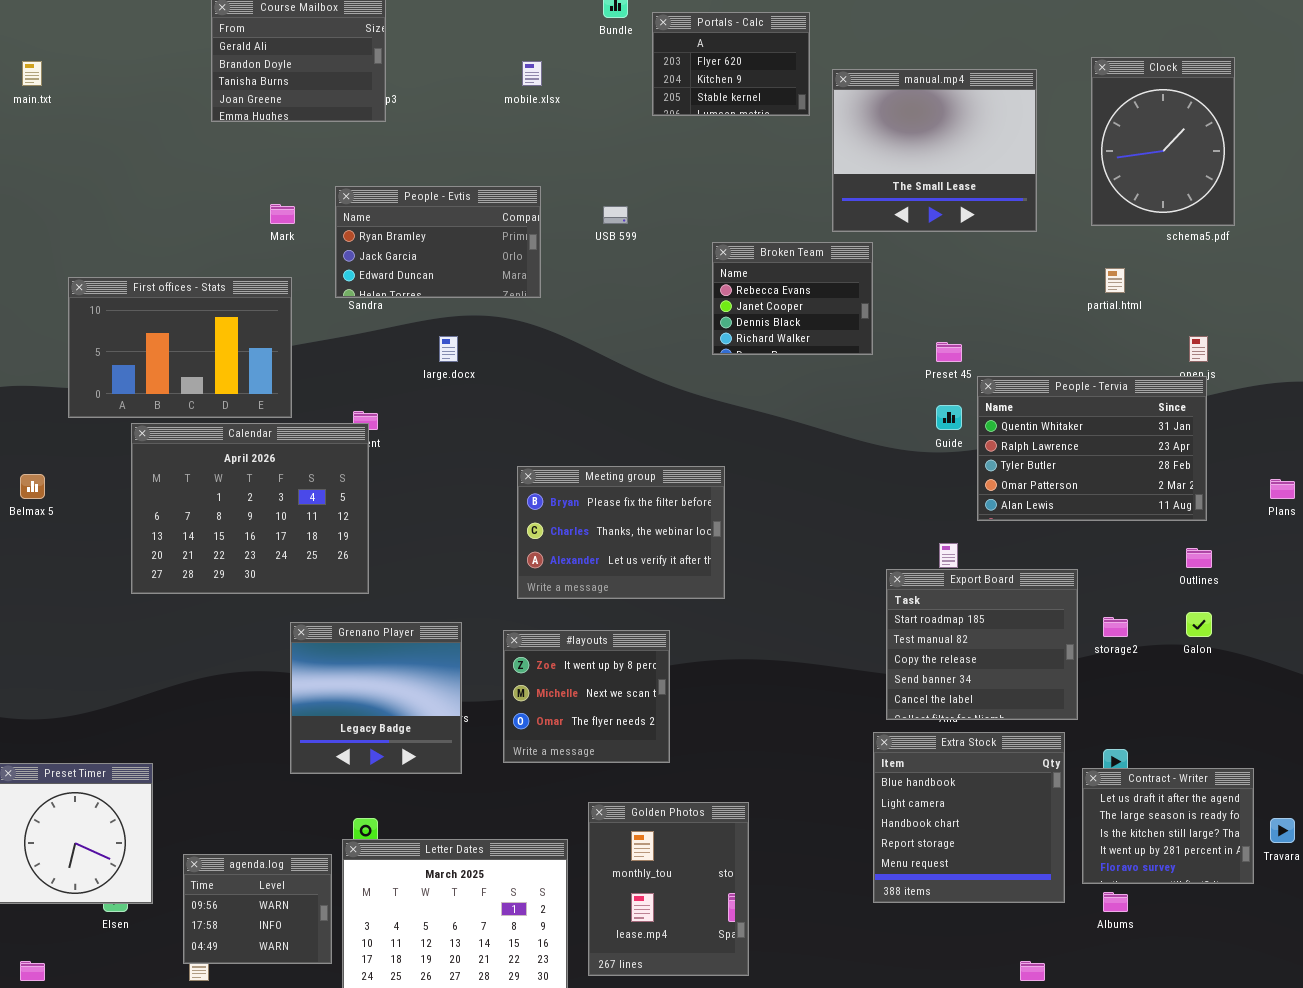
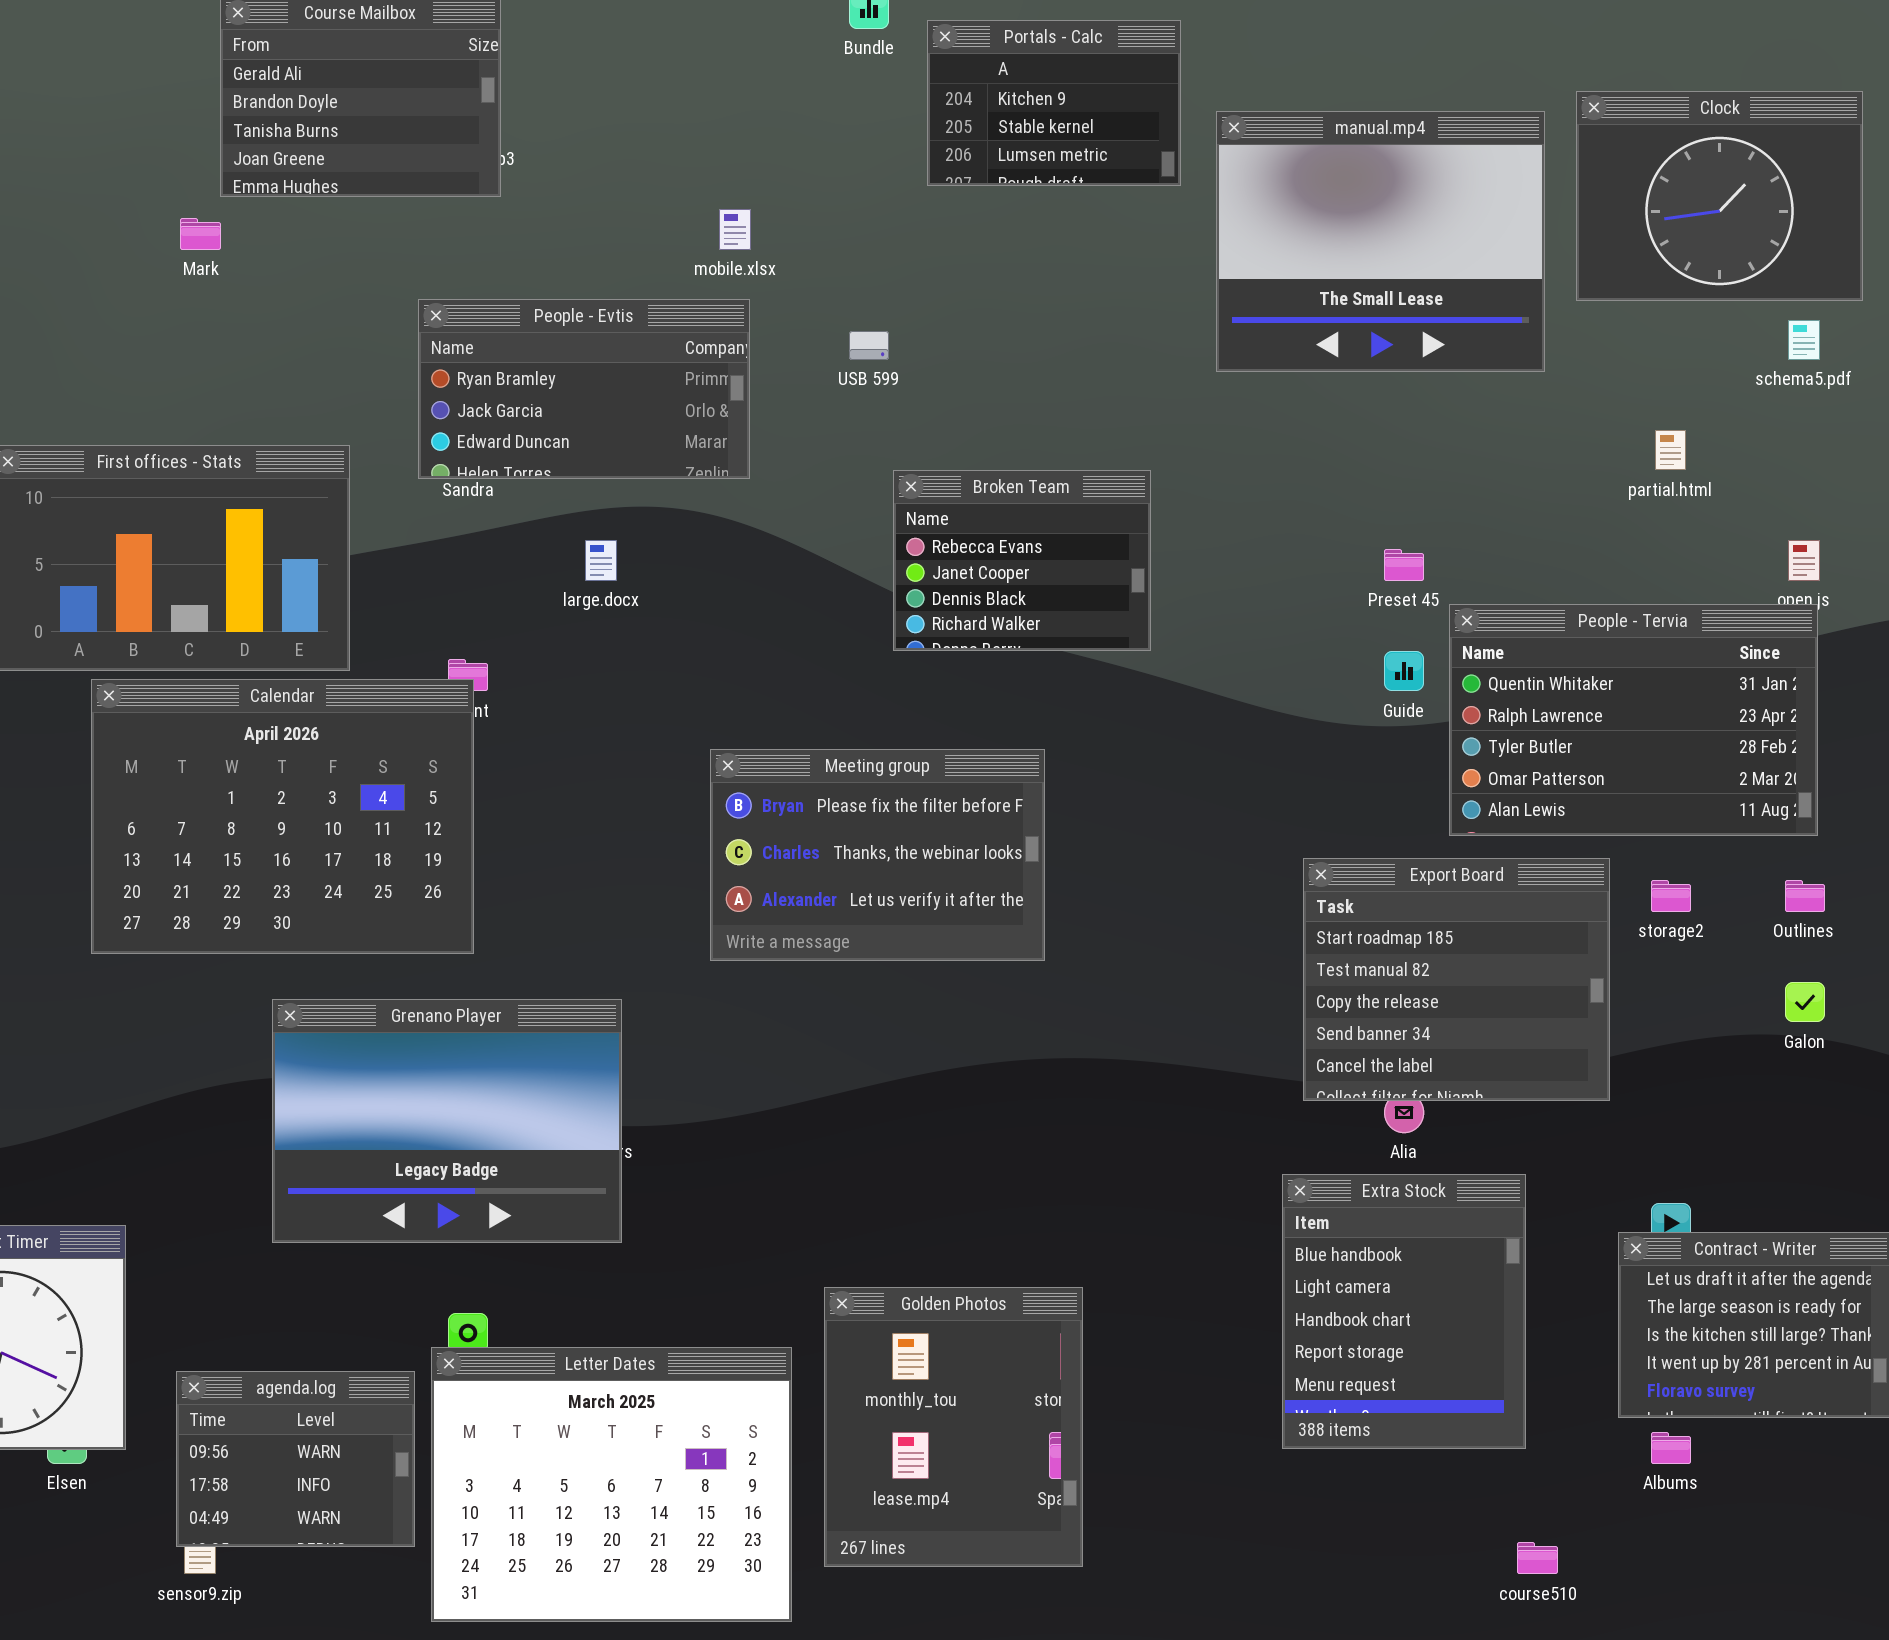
Portals - Calc: [652,12,810,116] -> [927,20,1181,186], scrolled down 1 row
Clock: [1091,57,1235,226] -> [1576,91,1863,301], resized
mobile.xlsx: [522,61,542,86] -> [719,209,751,250], moved
Mark: [270,204,295,224] -> [180,218,221,250], moved
Broken Team: [712,242,873,355] -> [893,470,1151,651], moved
Export Board: [886,569,1078,720] -> [1303,858,1610,1101], moved
storage2: [1103,617,1128,637] -> [1651,880,1691,912], moved
Grenano Player: [290,622,462,774] -> [272,999,622,1243], resized
#layouts: [503,630,670,763] -> none, closed
Extra Stock: [873,732,1065,903] -> [1282,1174,1526,1449], resized

